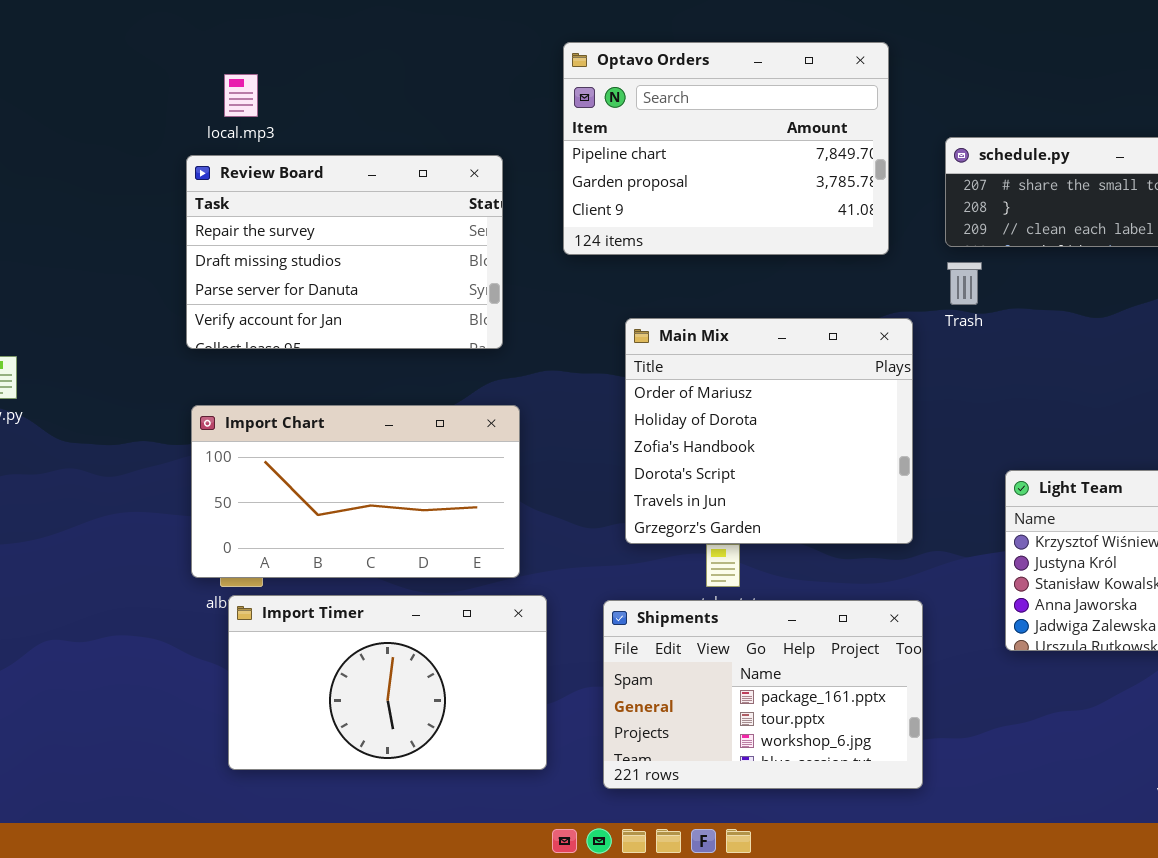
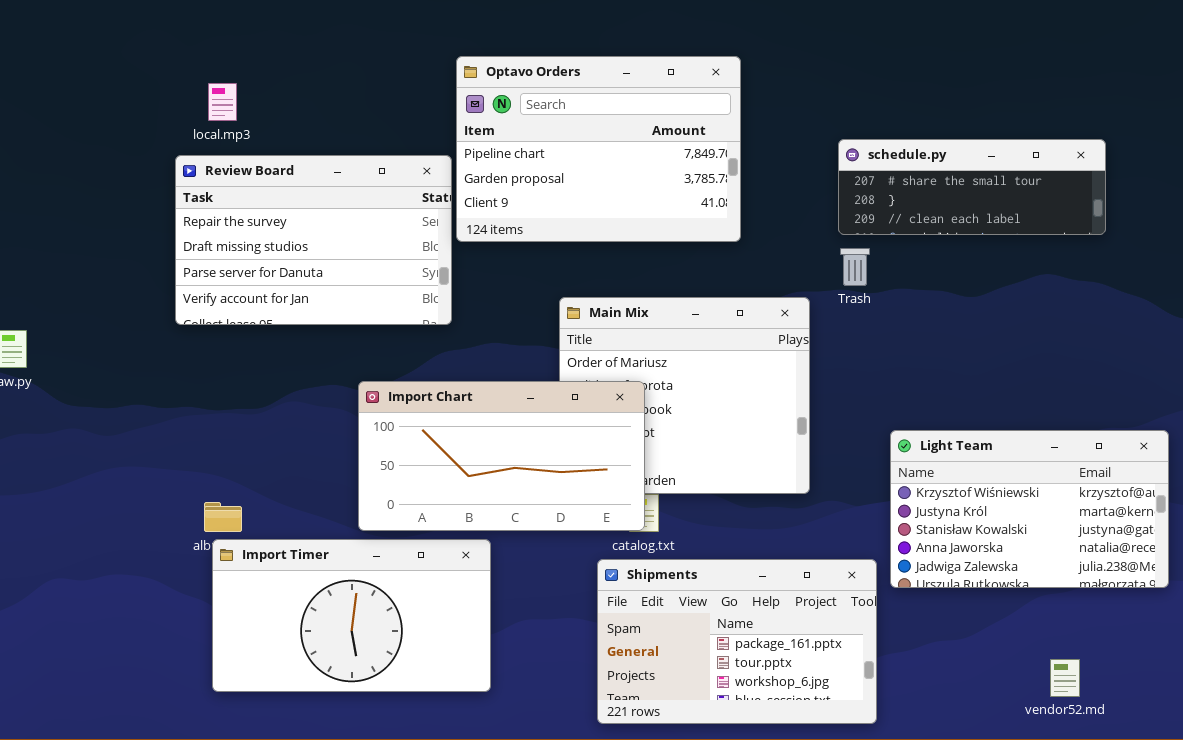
Optavo Orders: [563,42,889,255] -> [456,56,741,242], moved
Import Chart: [191,405,520,578] -> [358,381,645,531], moved
Shipments: [603,600,923,789] -> [597,559,877,724], moved

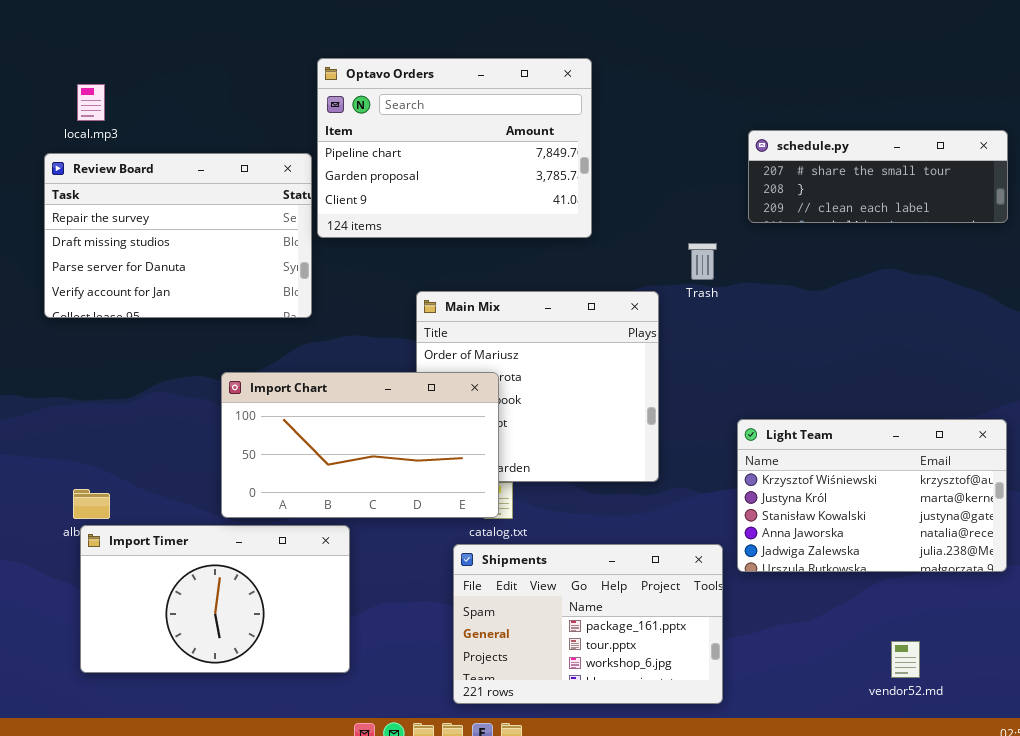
schedule.py: [838,139,1106,235] -> [748,130,1008,223], moved

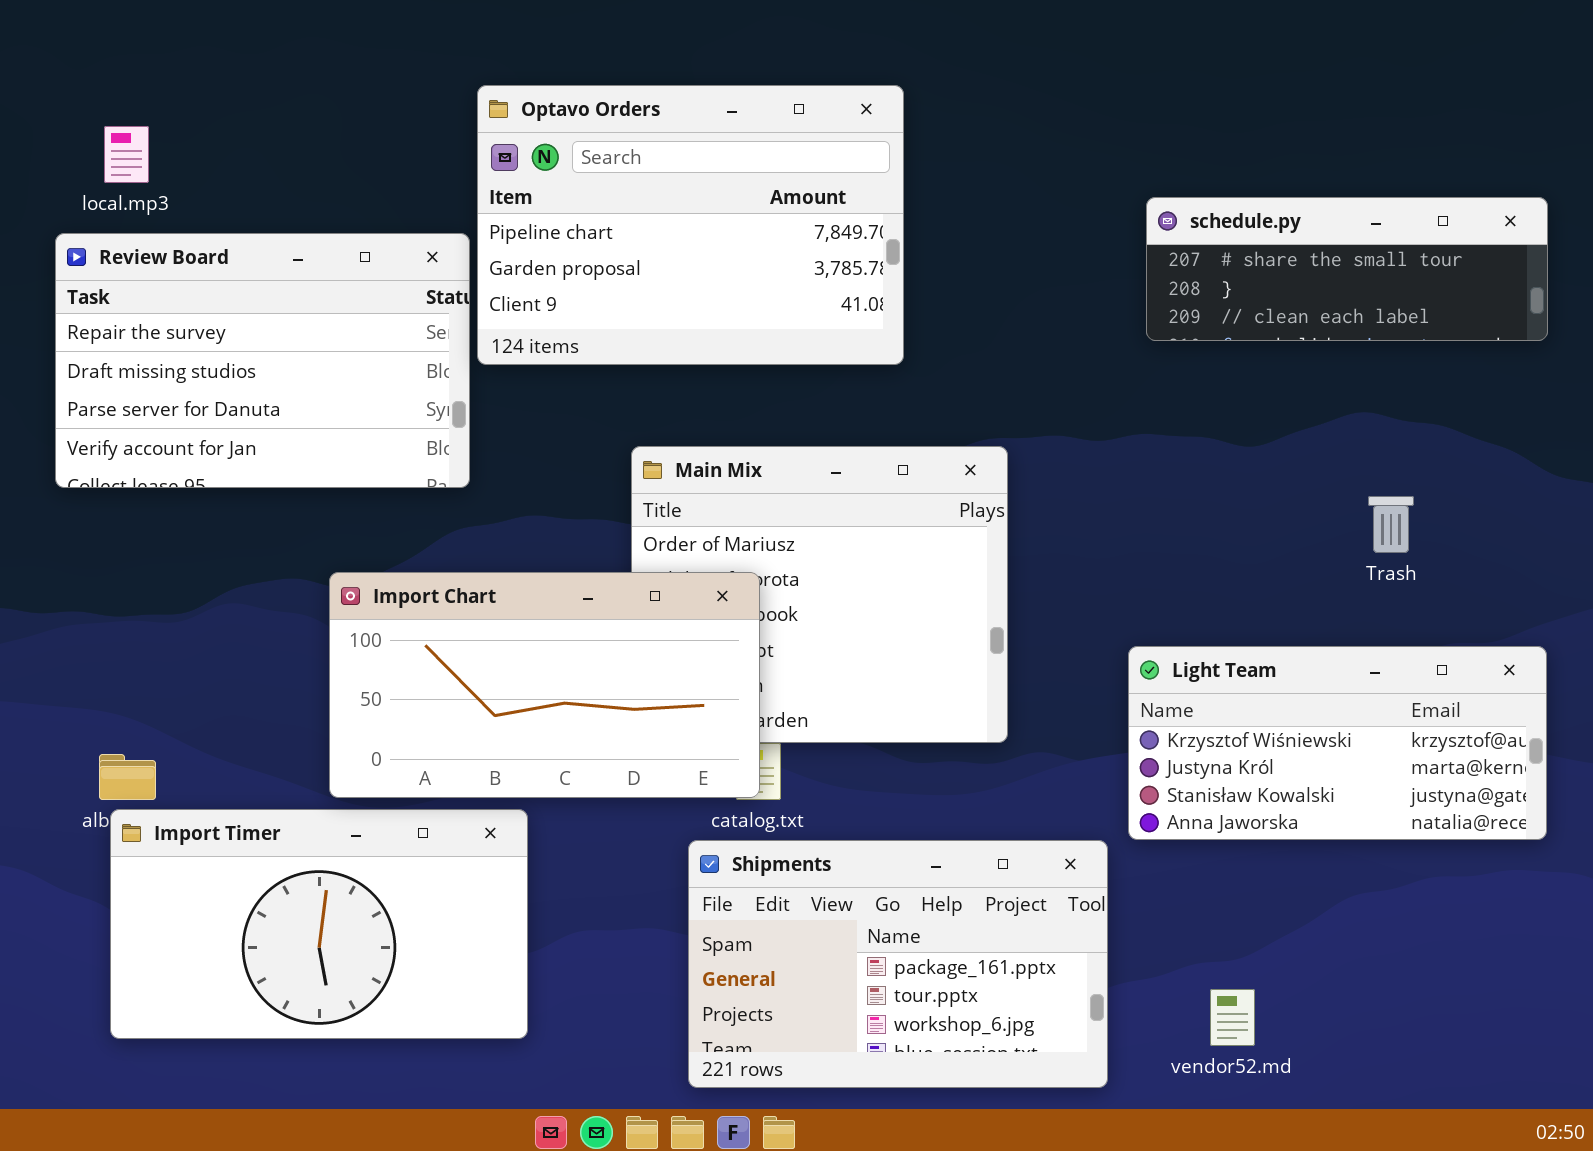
Trash: [688,243,717,280] -> [1368,496,1414,553], moved
Light Team: [737,419,1007,572] -> [1128,646,1547,840], resized
vendor52.md: [891,641,920,678] -> [1210,989,1255,1046], moved

